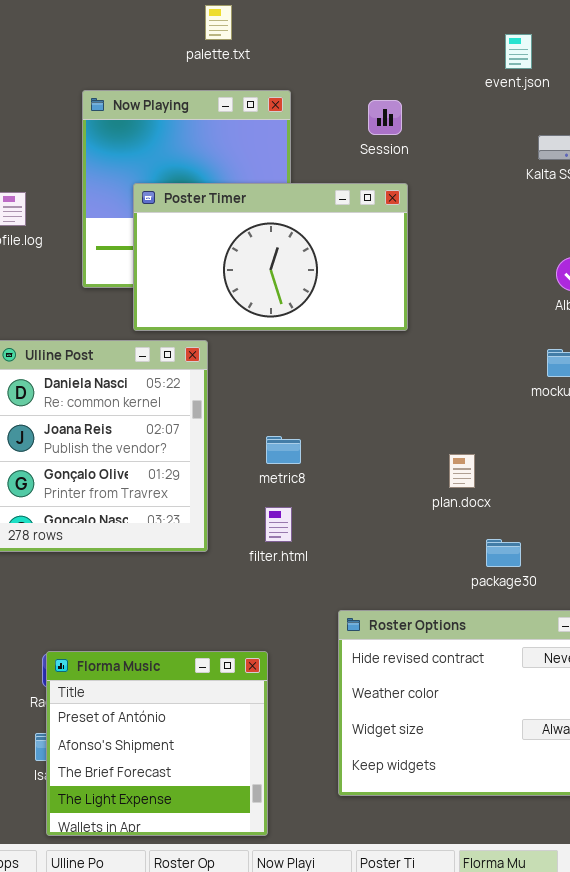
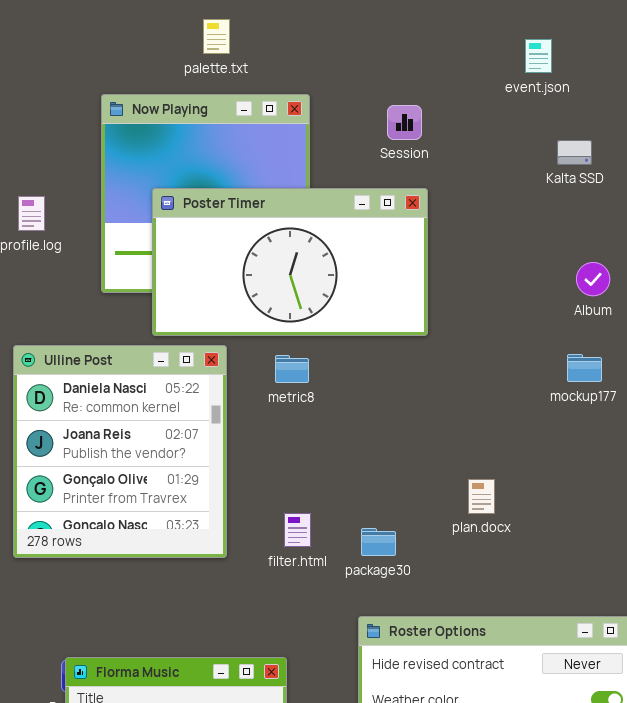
palette.txt: [205,5,232,40] -> [203,19,230,54], moved
metric8: [266,436,301,464] -> [275,355,309,383], moved
plan.docx: [449,454,475,488] -> [468,479,495,514], moved
package30: [486,539,521,567] -> [361,528,396,556], moved

